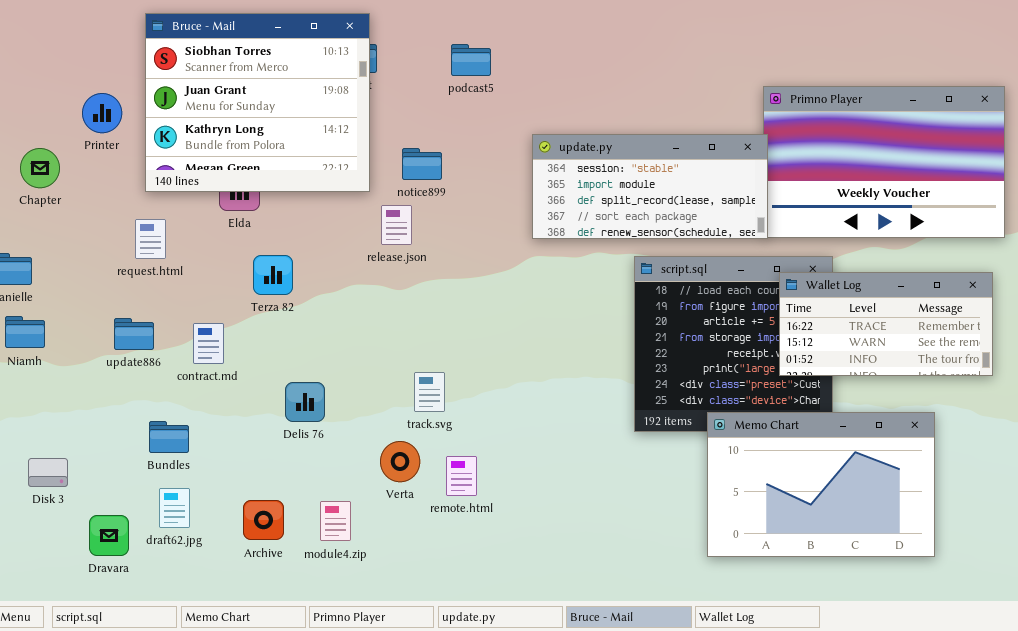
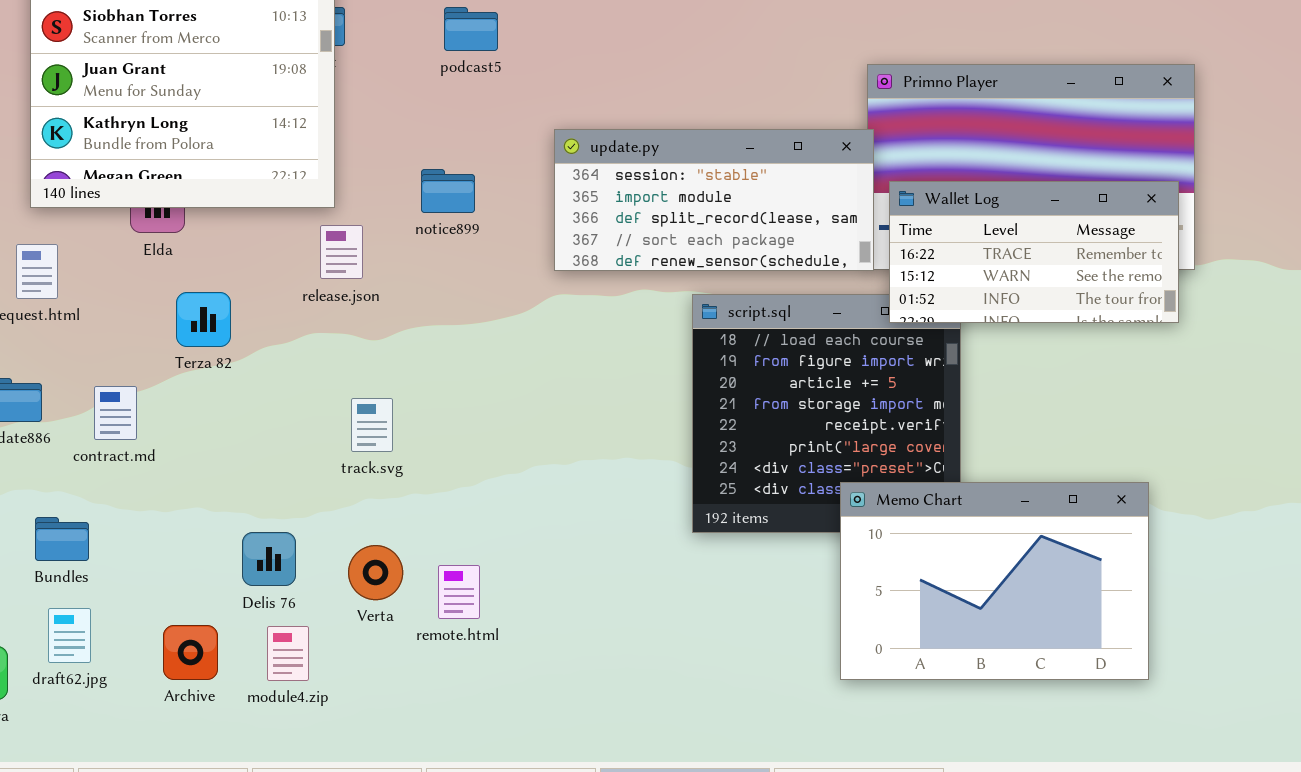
notice899: [402,148,442,180] -> [421,169,475,213], moved
release.json: [381,205,412,245] -> [320,225,363,279], moved
Wallet Log: [779,272,993,376] -> [889,181,1179,323], moved
track.svg: [414,372,445,412] -> [351,398,393,452], moved
Delis 76: [285,382,325,422] -> [242,532,296,586], moved
Memo Chart: [707,412,935,557] -> [840,482,1149,680], moved

